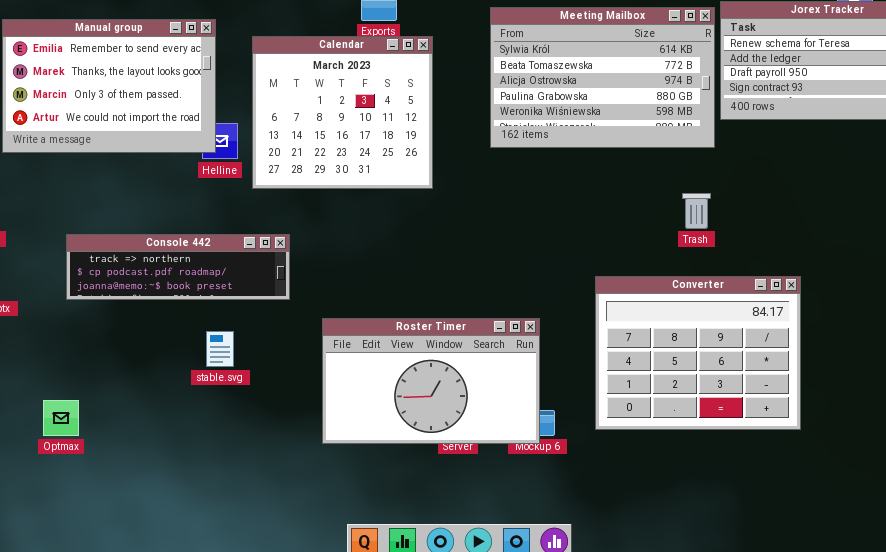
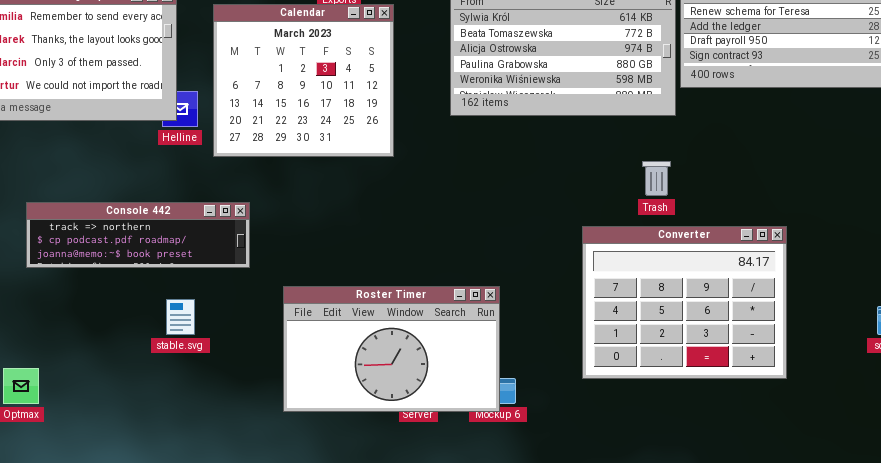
Converter: [595,276,801,430] -> [582,226,787,379], moved

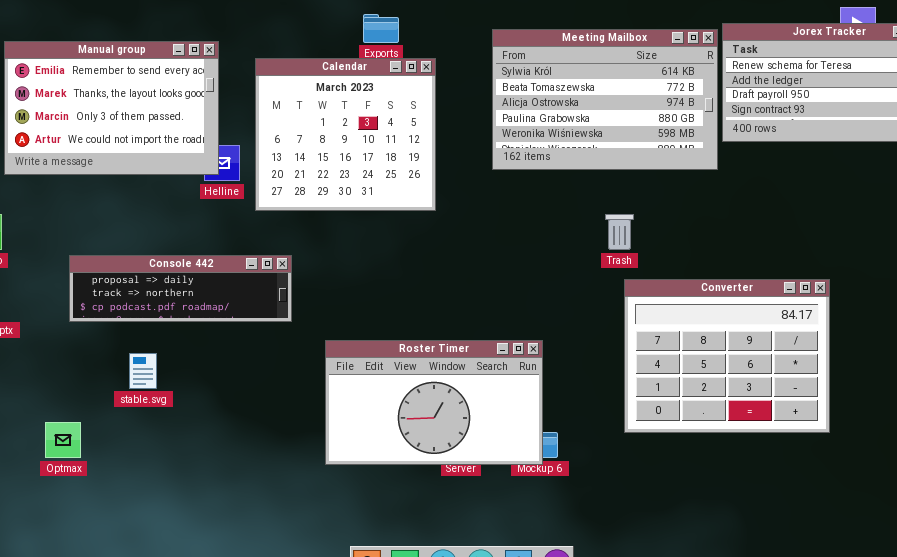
Trash: [642,161,671,196] -> [605,214,634,250], moved
Console 442: [26,202,250,268] -> [69,255,292,322], scrolled up 1 row
stable.svg: [166,299,195,335] -> [129,353,157,389], moved

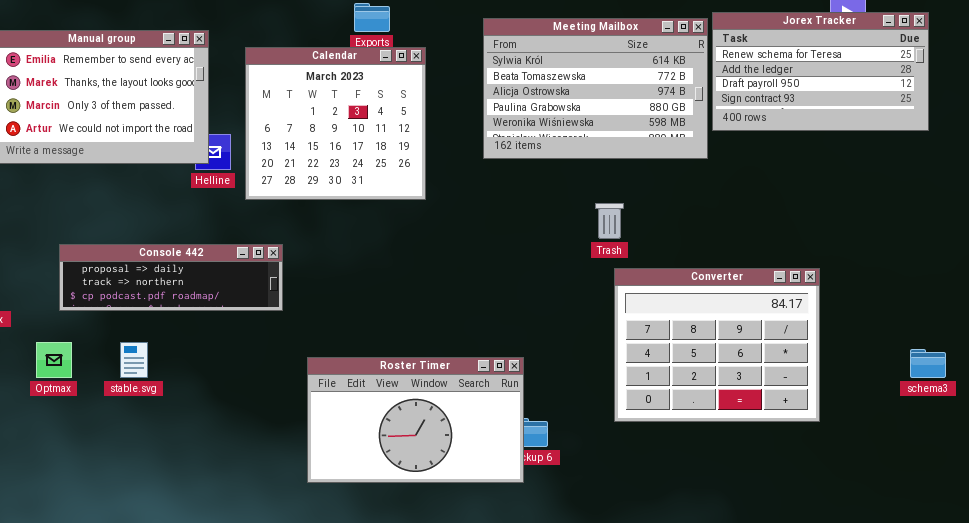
Roster Timer: [325,340,543,465] -> [307,357,524,483], moved
Optmax: [45,422,81,458] -> [36,342,72,378], moved

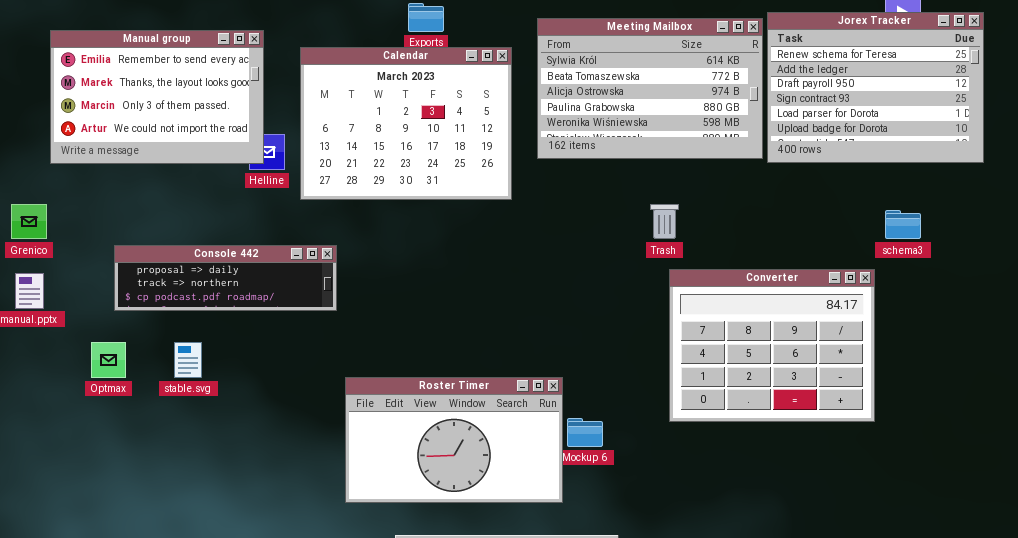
Jorex Tracker: [712,12,929,131] -> [767,12,984,163], resized
Calendar: [245,47,426,200] -> [300,47,512,200], resized
schema3: [910,349,946,378] -> [885,210,921,239], moved
Roster Timer: [307,357,524,483] -> [345,377,563,503], moved

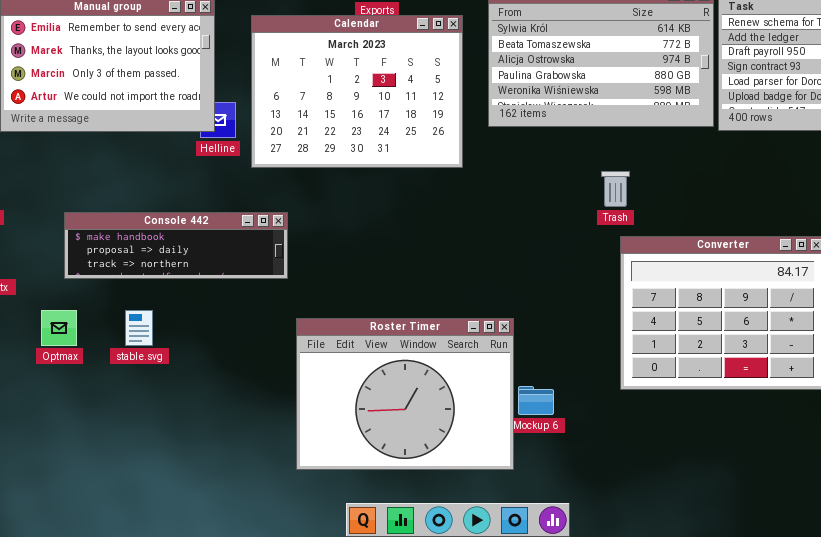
Console 442: [114,245,337,311] -> [64,212,288,279], scrolled up 1 row
Roster Timer: [345,377,563,503] -> [296,318,514,470], resized

